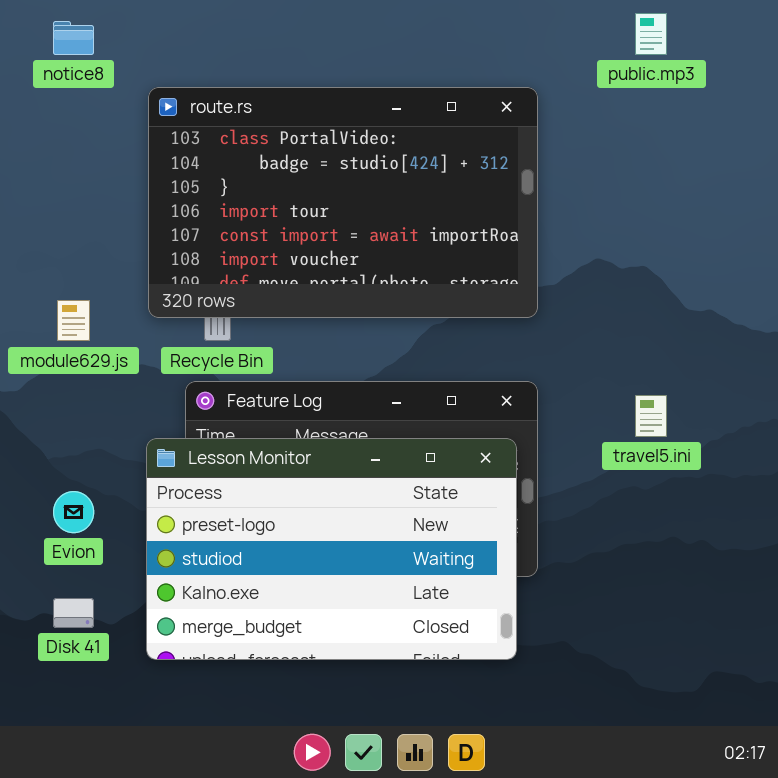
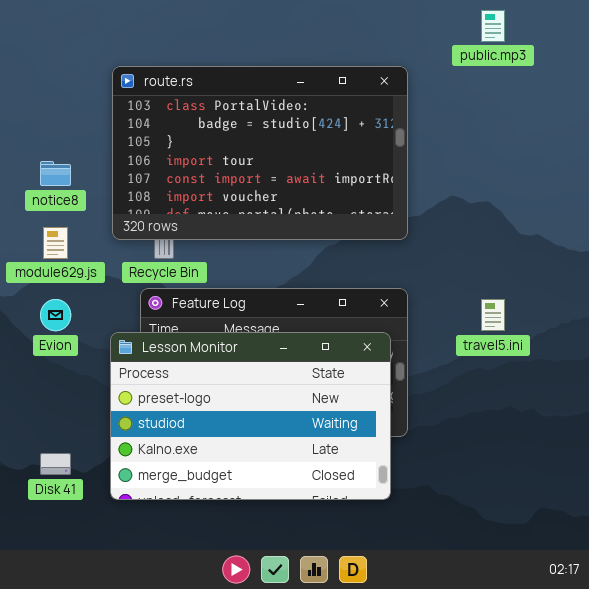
notice8: [53,21,94,55] -> [40,161,71,186], moved
Evion: [53,491,94,533] -> [40,299,71,331], moved

